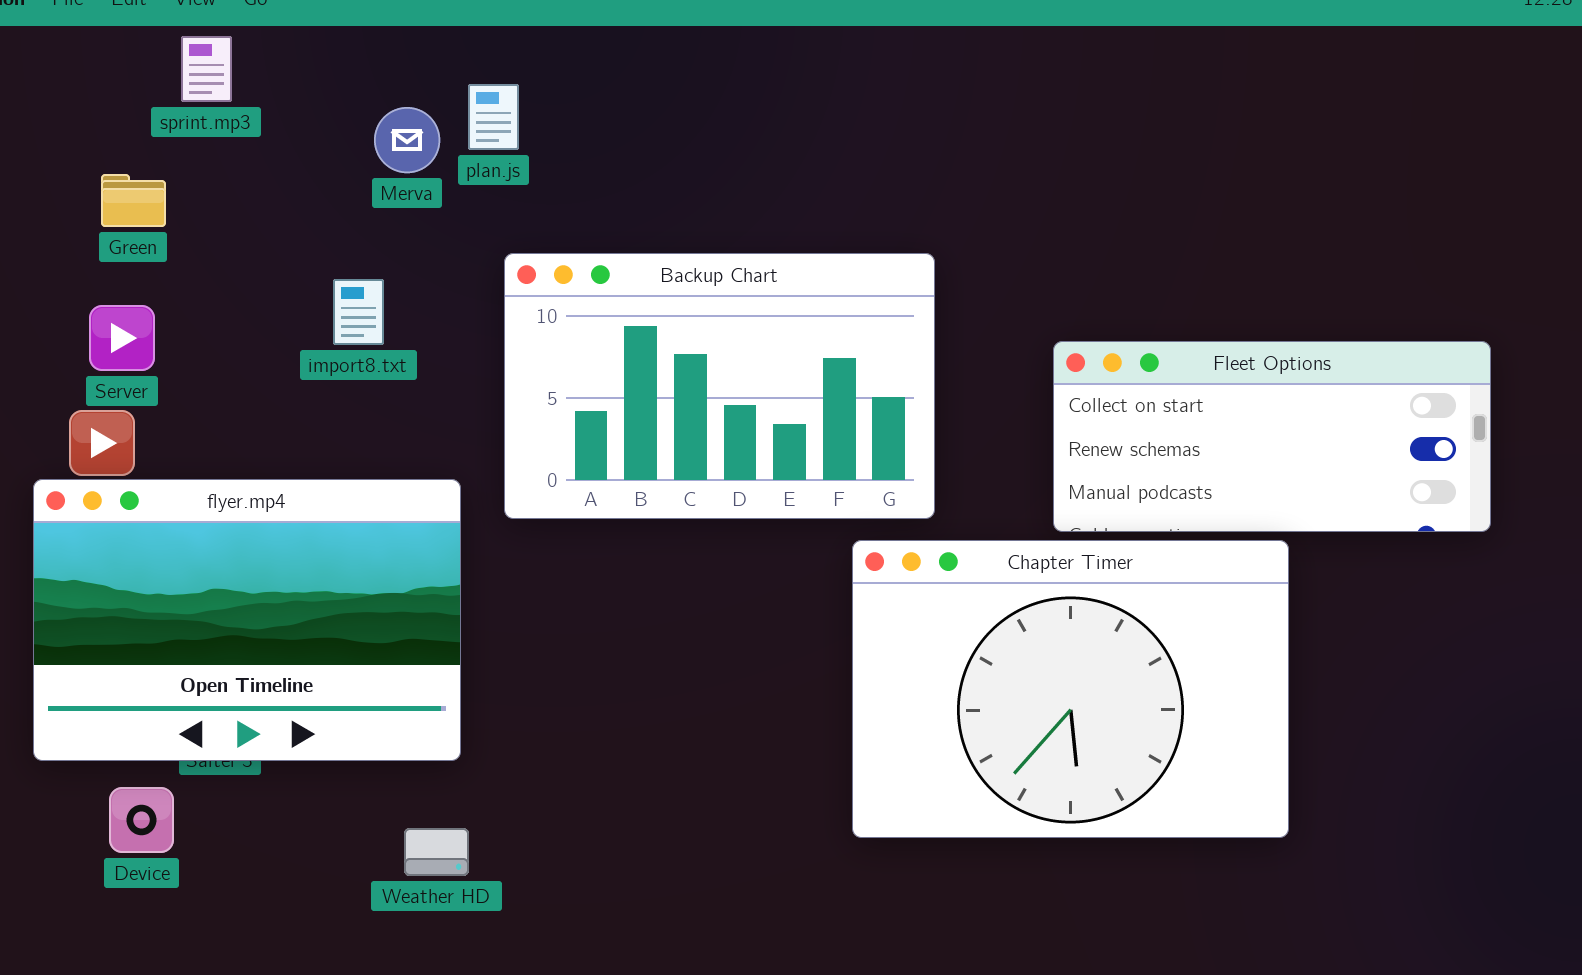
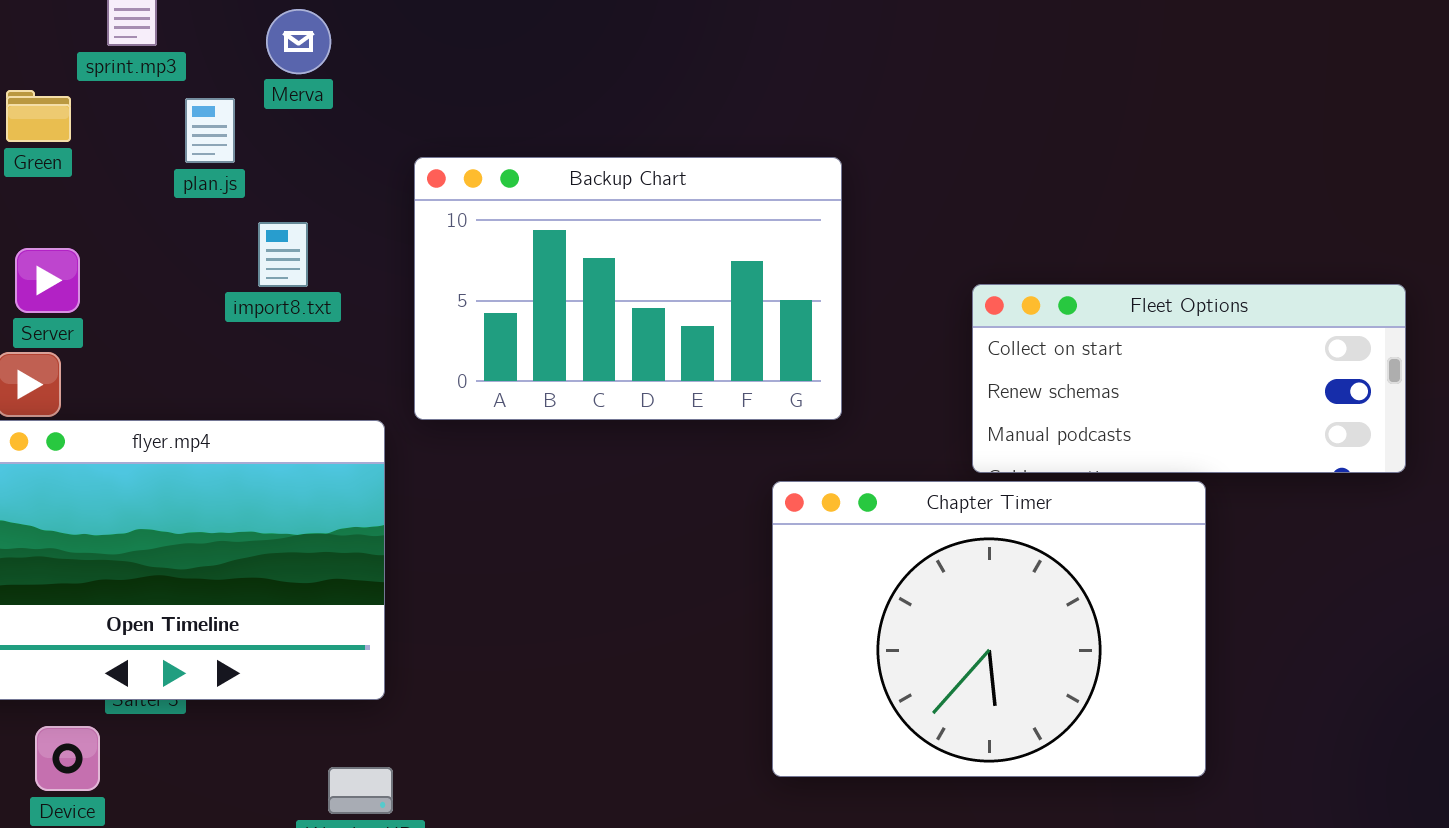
plan.js: [468,84,519,150] -> [185,98,235,163], moved
Merva: [374,107,440,173] -> [266,9,331,74], moved
Green: [101,174,166,227] -> [6,90,71,142], moved
Backup Chart: [504,253,935,519] -> [414,157,842,420], moved

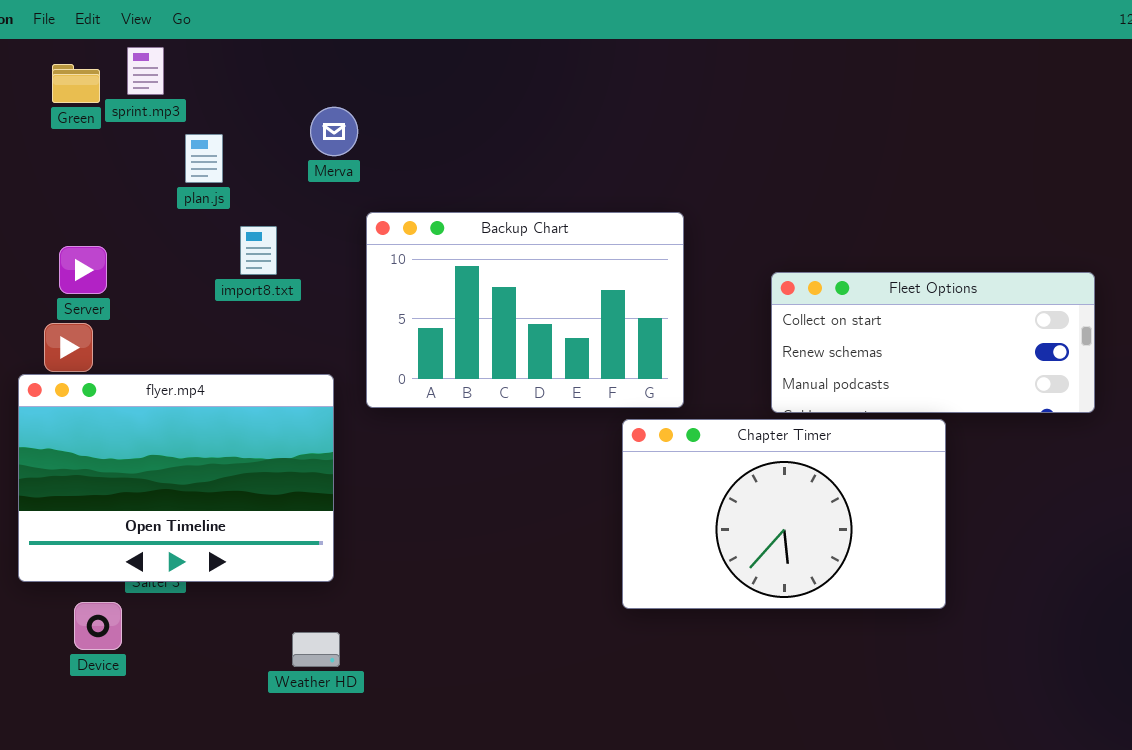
Merva: [266,9,331,74] -> [310,107,358,156], moved
Green: [6,90,71,142] -> [52,64,100,103], moved
Backup Chart: [414,157,842,420] -> [366,212,684,408], moved
Chapter Timer: [772,481,1206,777] -> [622,419,946,609], resized

